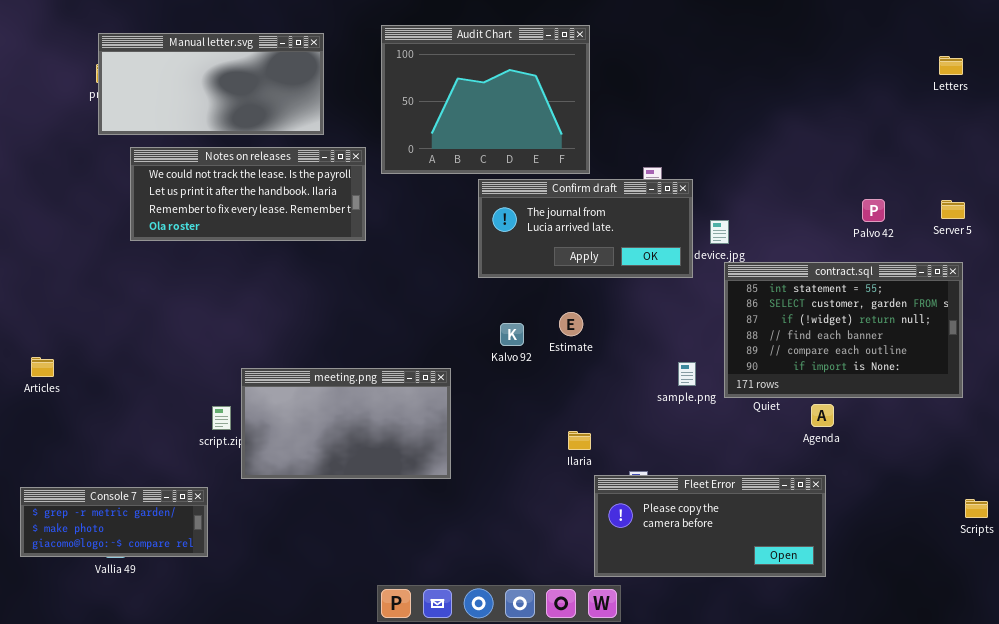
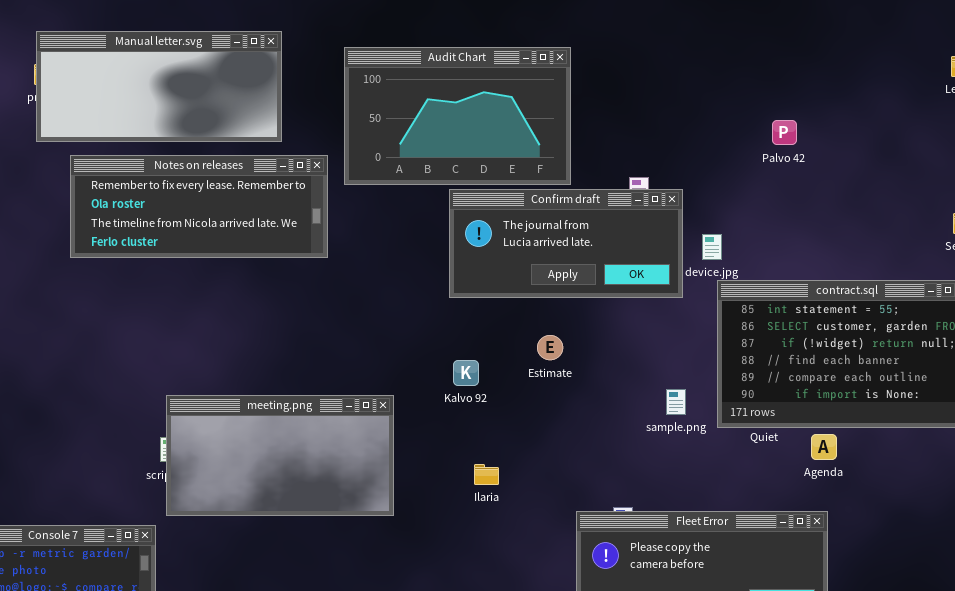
Audit Chart: [381,25,590,174] -> [344,47,571,185], resized
Notes on releases: [130,147,366,241] -> [70,155,328,258], scrolled down 2 rows
Palvo 42: [862,199,885,222] -> [772,120,797,145], moved
Kalvo 92: [500,323,524,346] -> [453,360,479,386], moved
meeting.png: [241,368,451,479] -> [166,395,394,516], moved
Ilaria: [568,431,591,450] -> [474,464,499,485], moved

